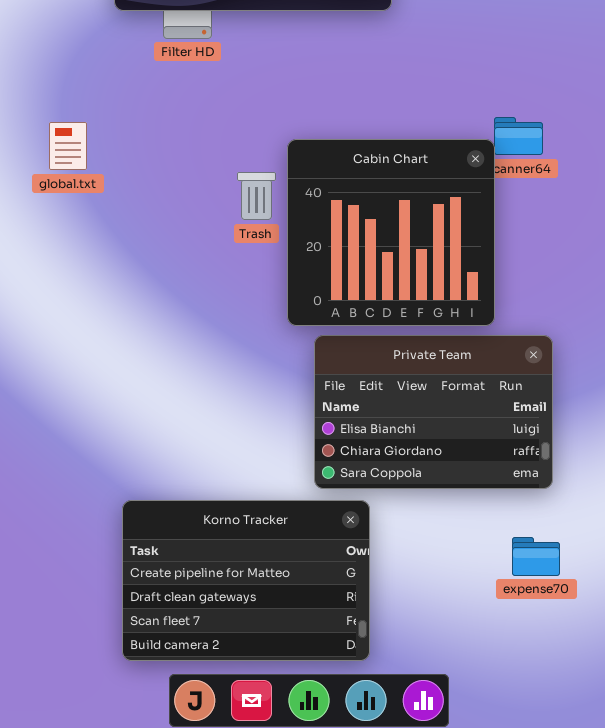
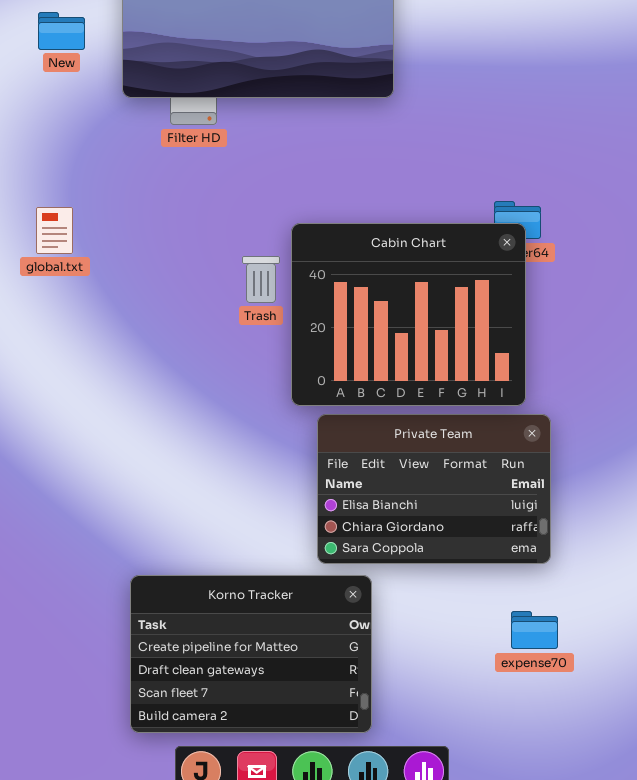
global.txt: [49,122,87,170] -> [36,207,73,254], moved
Cabin Chart: [287,139,495,326] -> [291,223,526,406], resized

